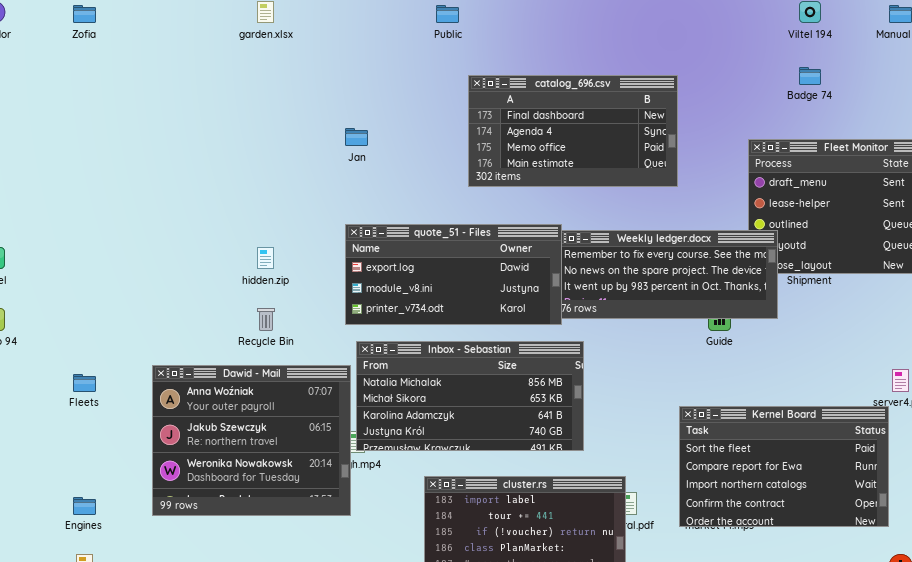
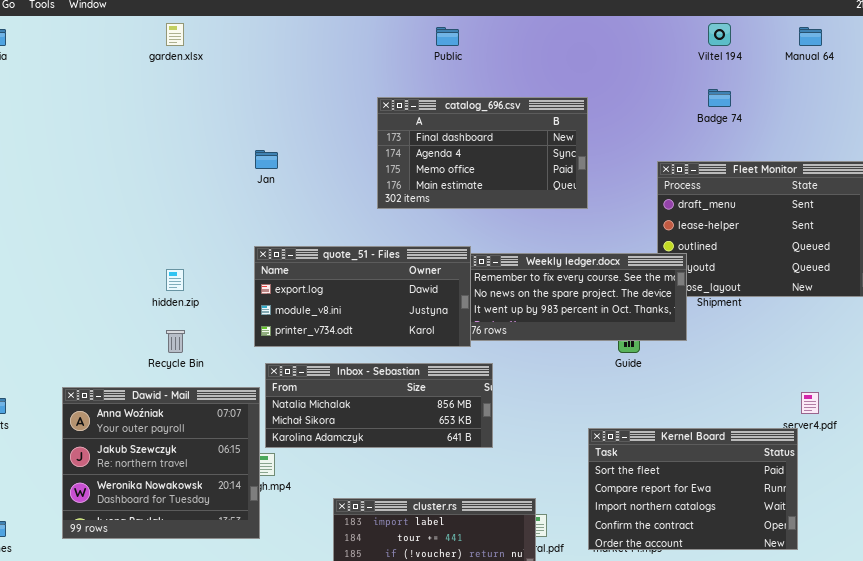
Public: [436,5,459,23] -> [436,27,459,46], moved
Inbox - Sebastian: [356,341,584,451] -> [265,363,493,448], resized

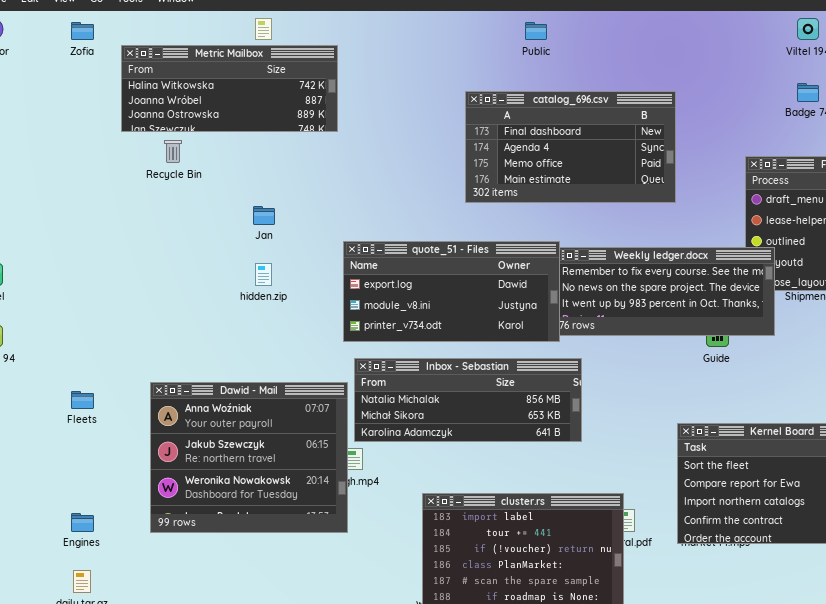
Metric Mailbox: none -> [121,45,338,132], opened
Jan: [255,150,278,169] -> [253,206,275,225], moved
Recycle Bin: [166,330,185,353] -> [164,140,182,163], moved

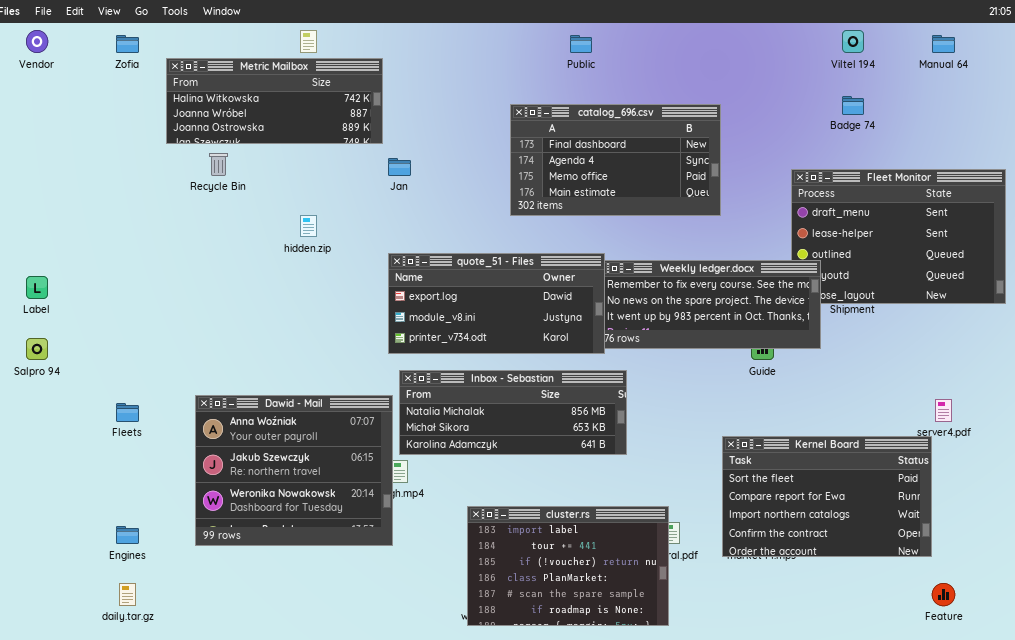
Jan: [253,206,275,225] -> [388,158,411,176], moved
hidden.zip: [255,263,272,286] -> [300,215,317,237], moved

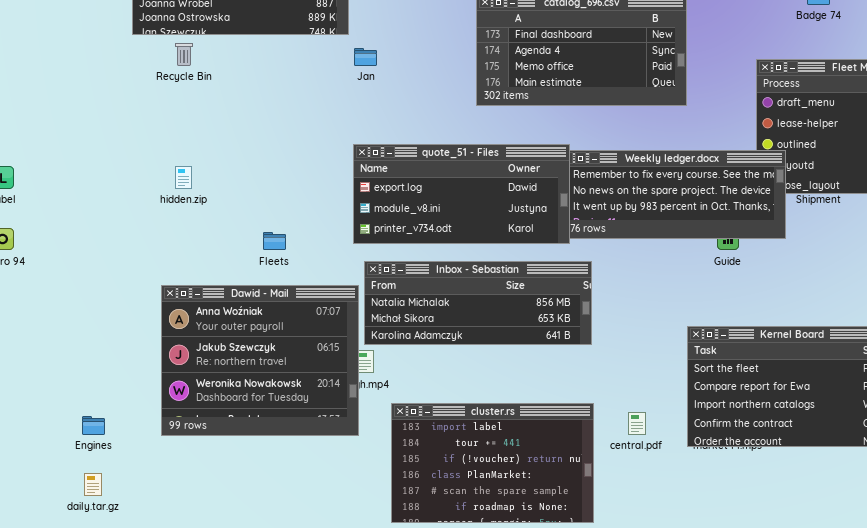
hidden.zip: [300,215,317,237] -> [175,166,192,189], moved
Fleets: [116,403,139,422] -> [263,232,286,250], moved
cluster.rs: [467,506,669,626] -> [391,403,594,523], moved

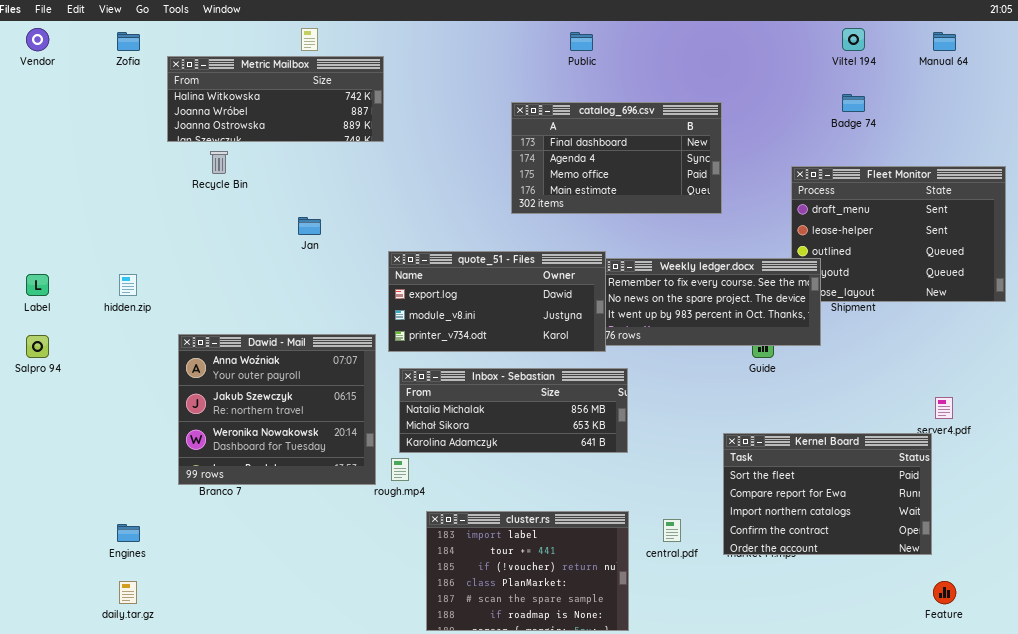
Jan: [354,48,377,66] -> [298,217,321,235], moved
hidden.zip: [175,166,192,189] -> [119,274,137,296], moved
Dawid - Mail: [161,285,359,436] -> [178,334,376,485], moved

